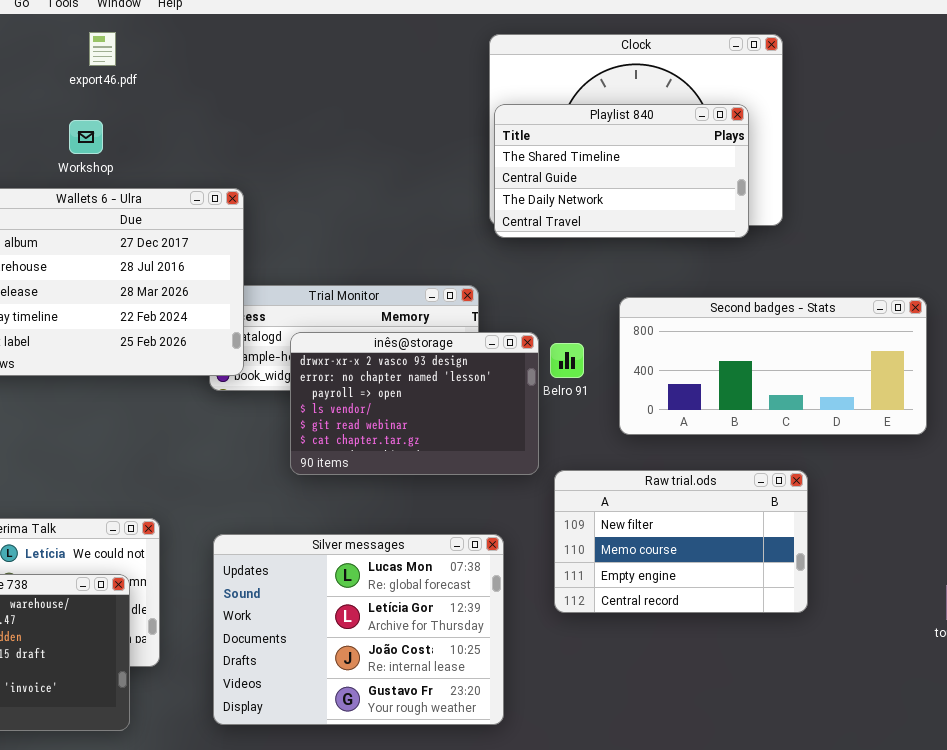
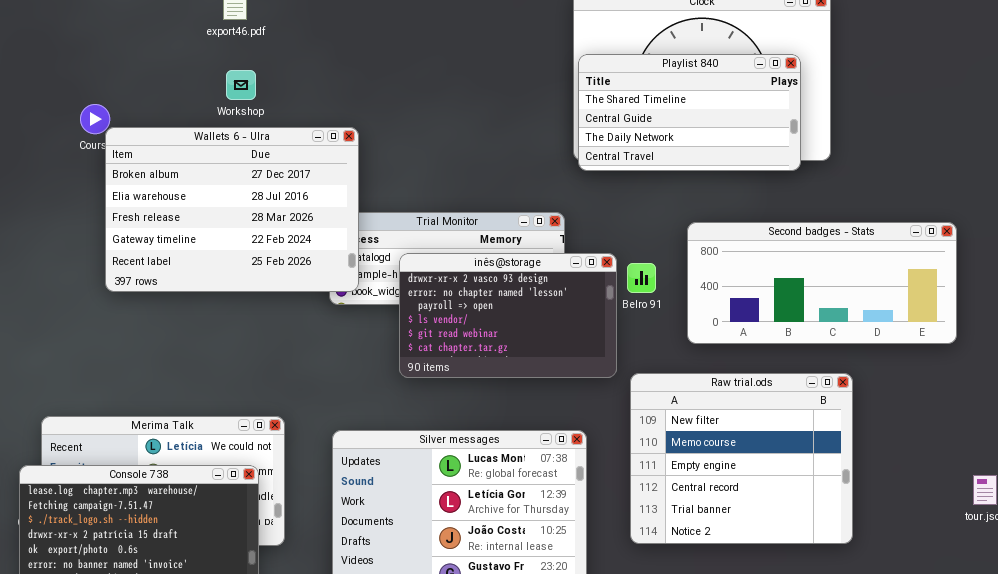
Workshop: [69,120,103,154] -> [226,70,256,100], moved
Raw trial.ods: [554,470,808,613] -> [630,373,853,544], resized

